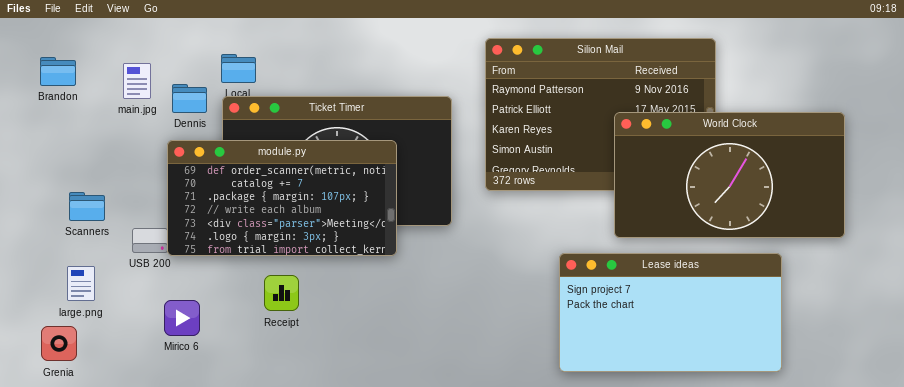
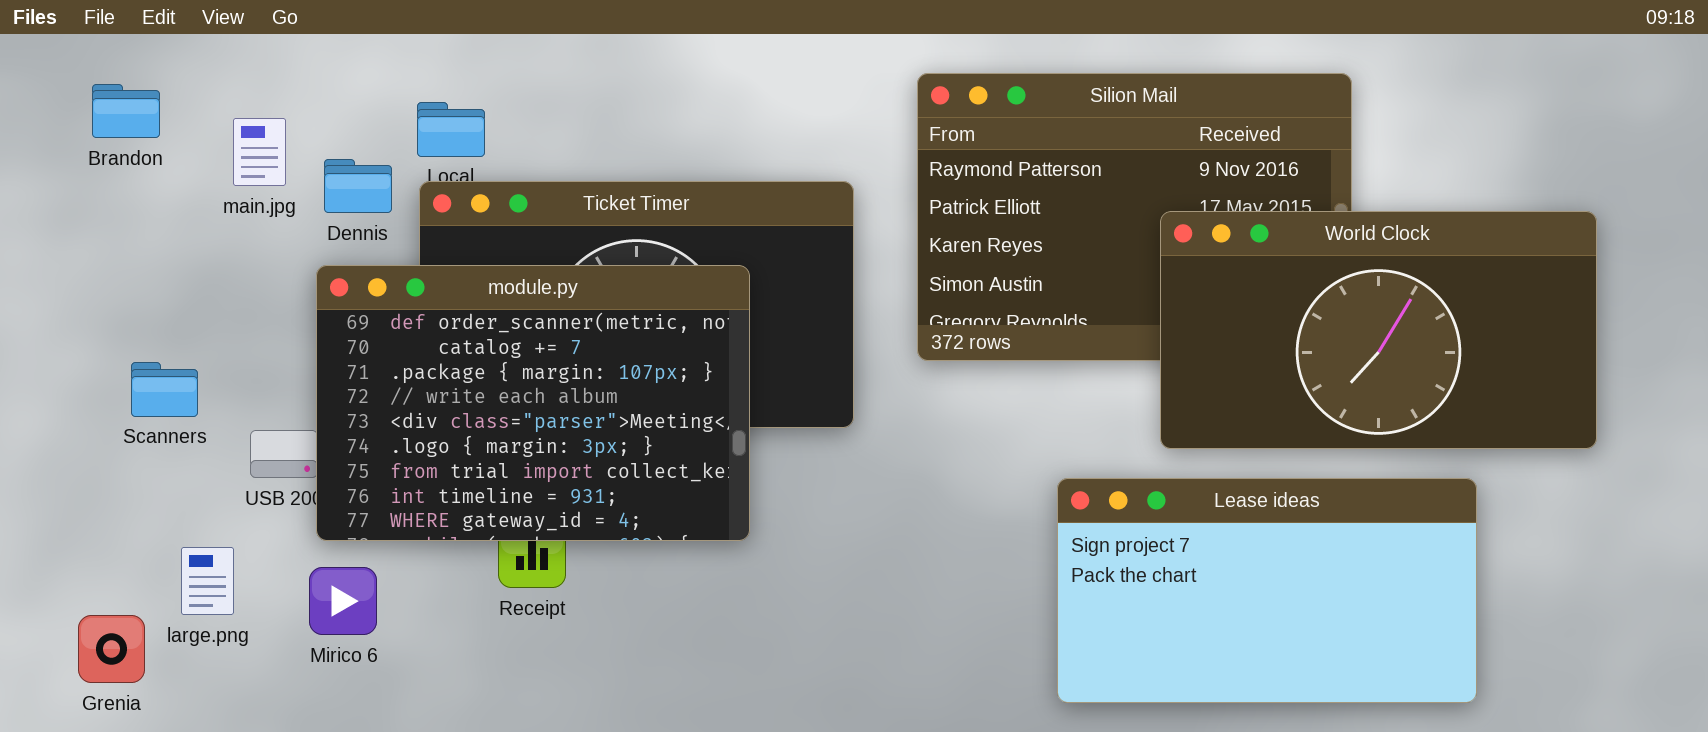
Brandon: [40,57,76,86] -> [92,84,160,138], moved
module.py: [167,140,397,256] -> [316,265,750,541], resized
large.png: [67,266,95,301] -> [181,547,234,615], moved

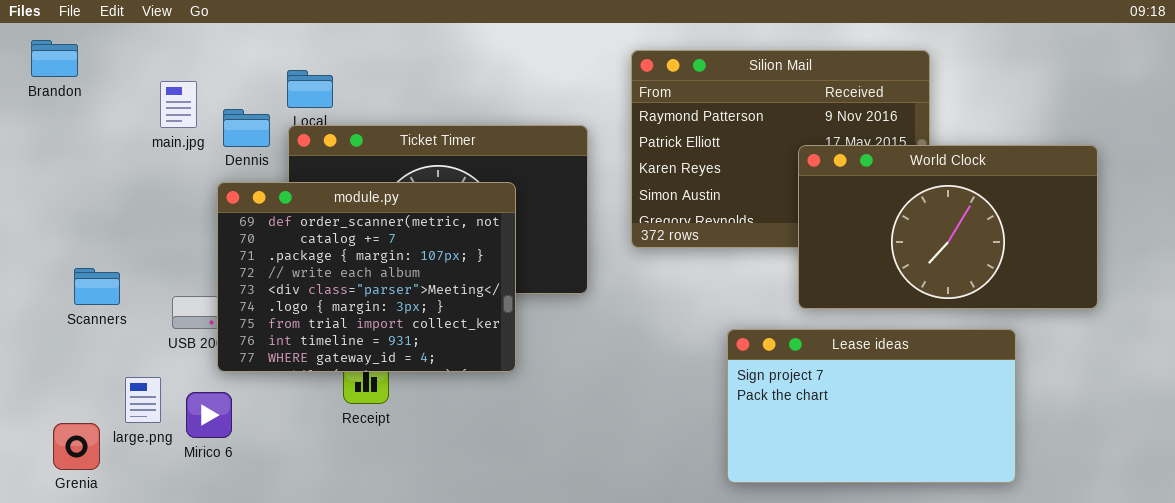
Brandon: [92,84,160,138] -> [31,40,78,77], moved
Scanners: [131,362,198,417] -> [74,268,120,305], moved
Mirico 6: [309,567,377,635] -> [186,392,232,438], moved

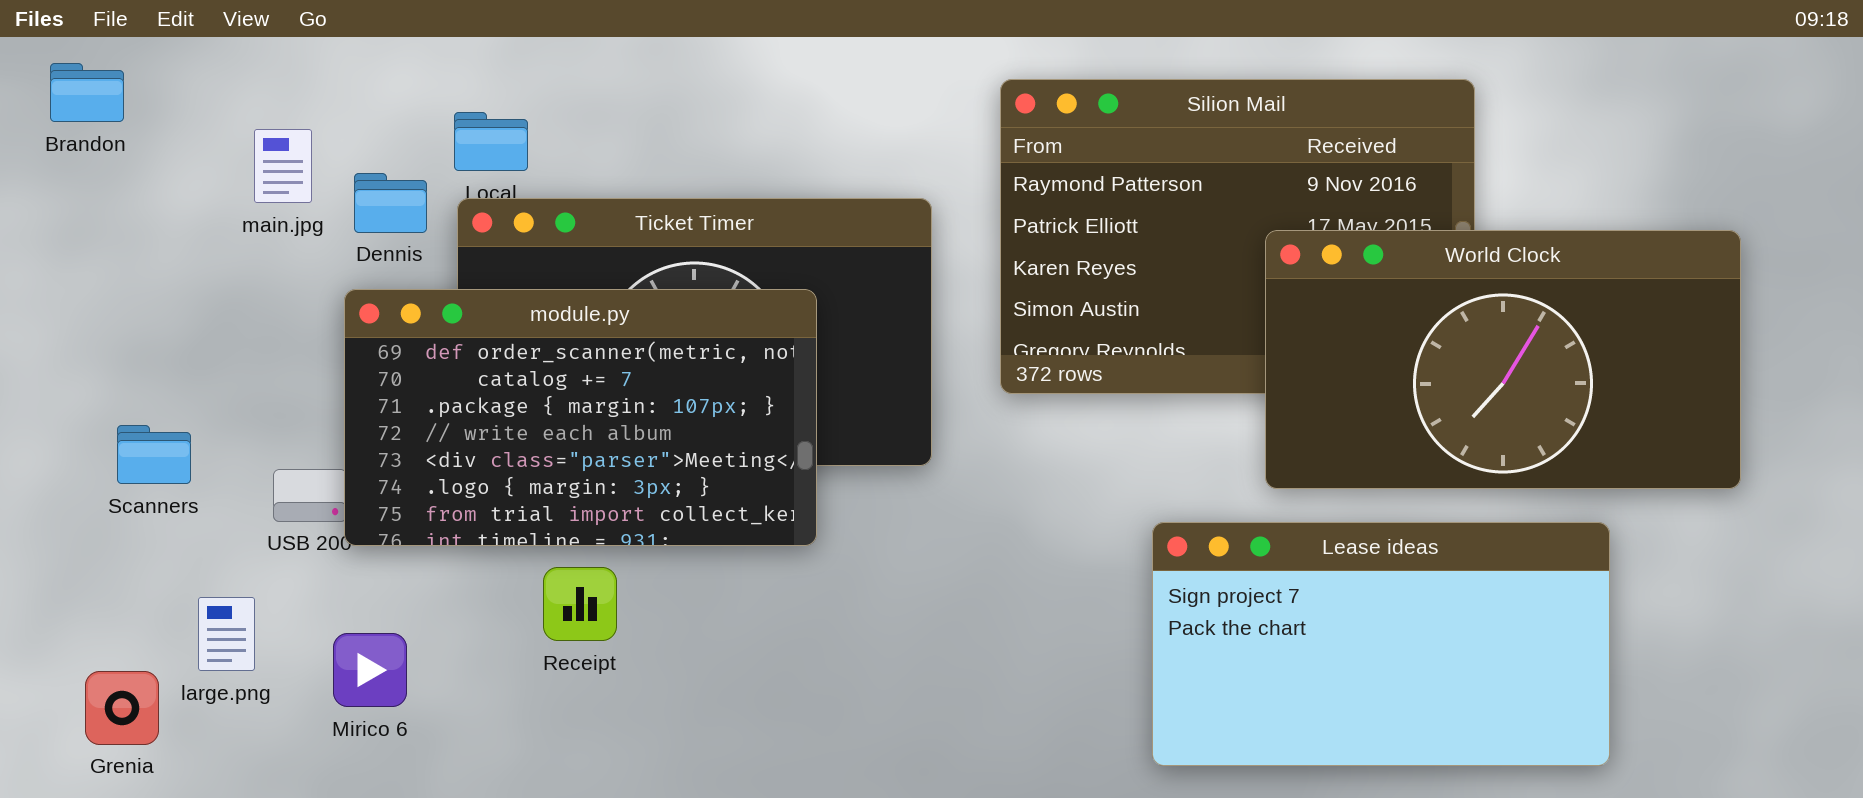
module.py: [217,182,516,372] -> [344,289,817,546], resized
Mirico 6: [186,392,232,438] -> [333,633,407,707], moved

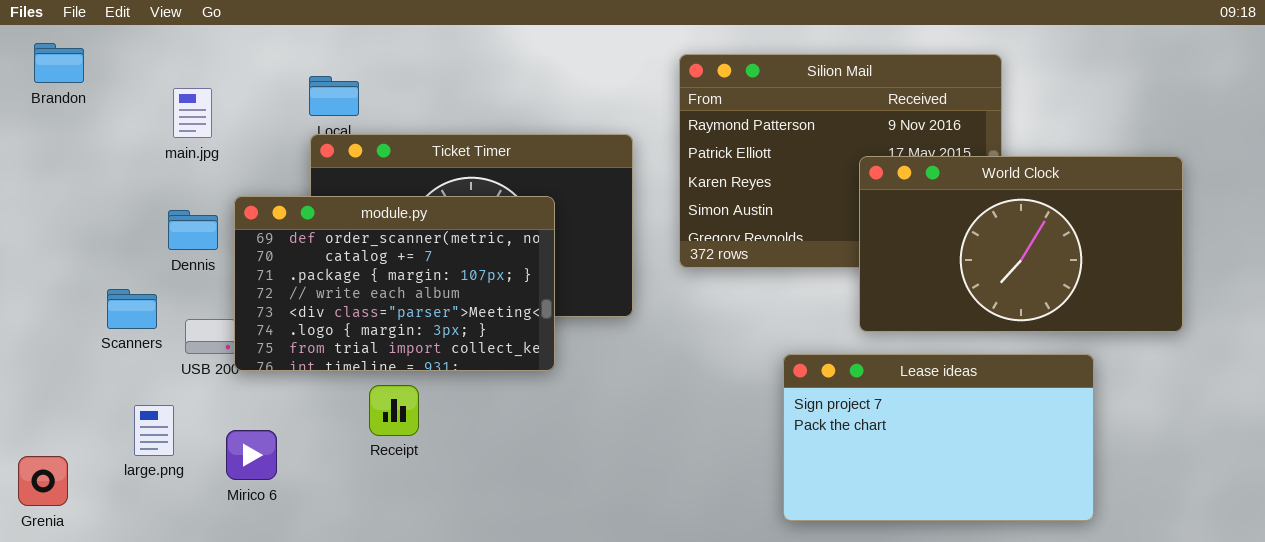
Dennis: [354,173,427,233] -> [168,210,218,250], moved
Scanners: [117,425,191,484] -> [107,289,157,329], moved
Grenia: [85,671,159,745] -> [18,456,68,506], moved

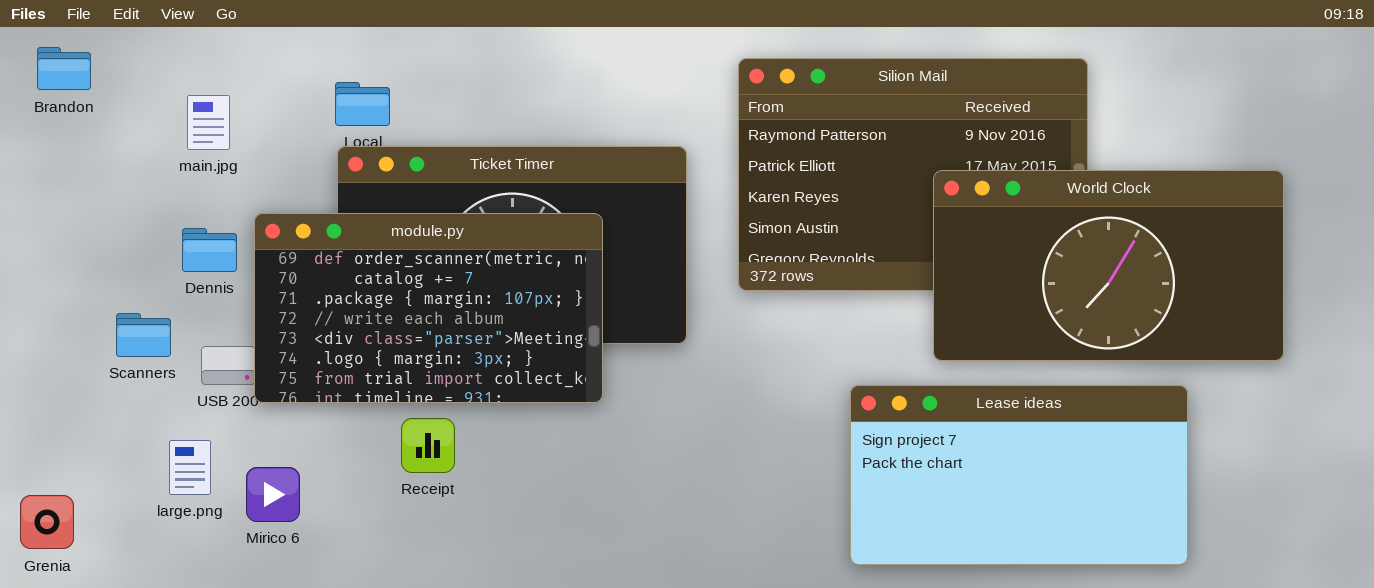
large.png: [134,405,174,456] -> [169,440,211,495], moved

